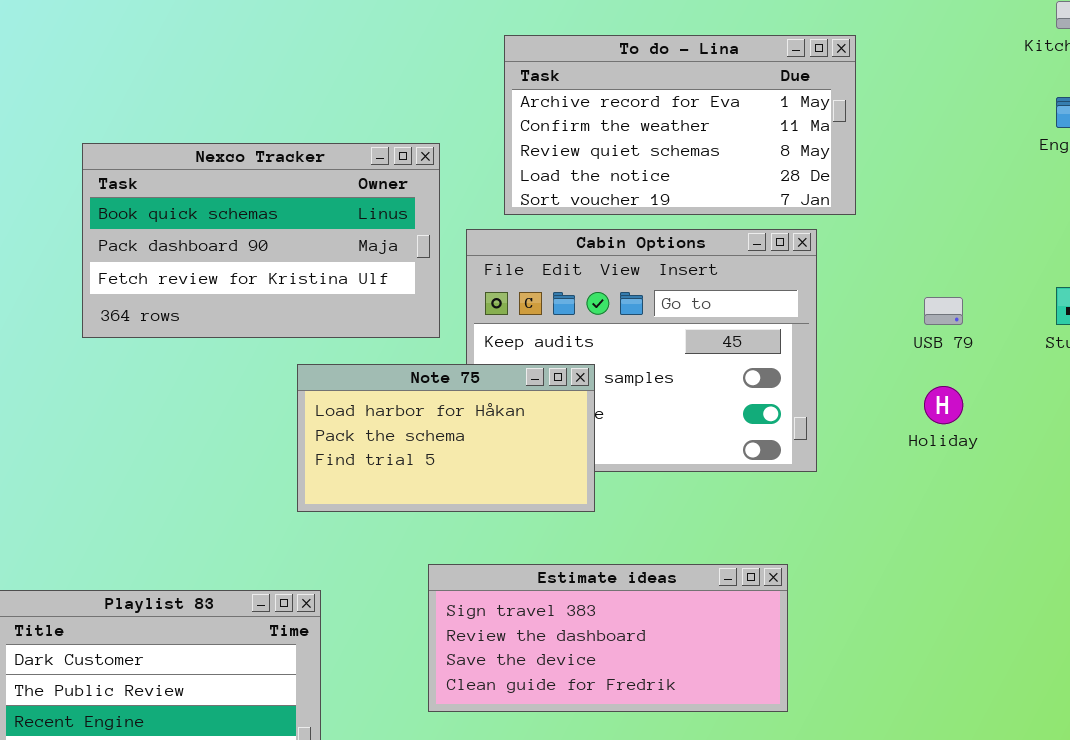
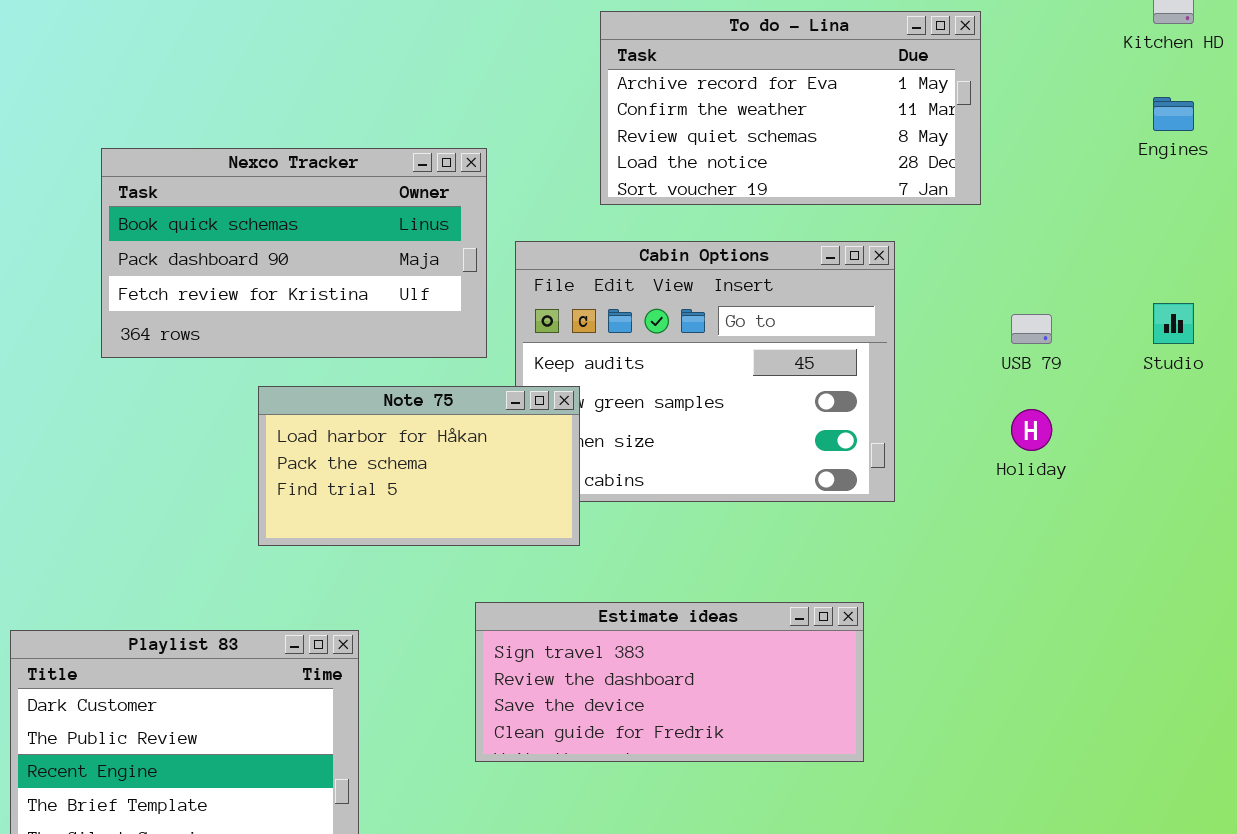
To do - Lina: [504,35,856,215] -> [600,11,981,205], moved
Note 75: [297,364,595,512] -> [258,386,580,546], moved

